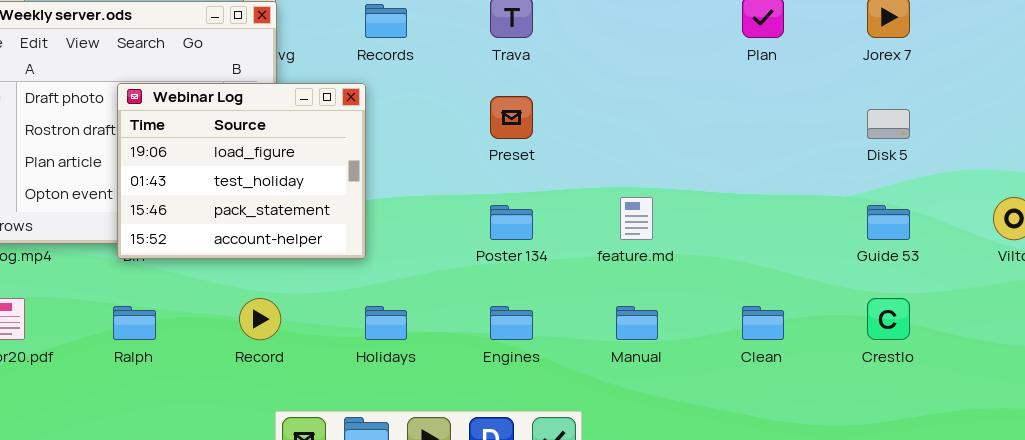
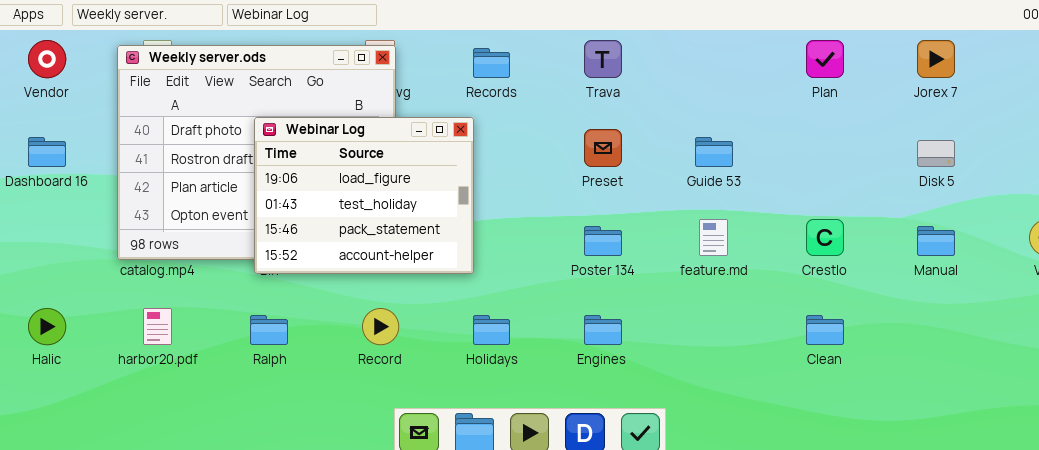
Guide 53: [867,205,910,240] -> [695,137,733,167], moved
Crestlo: [867,298,910,340] -> [806,219,844,256], moved
Manual: [616,306,658,340] -> [917,226,955,256], moved

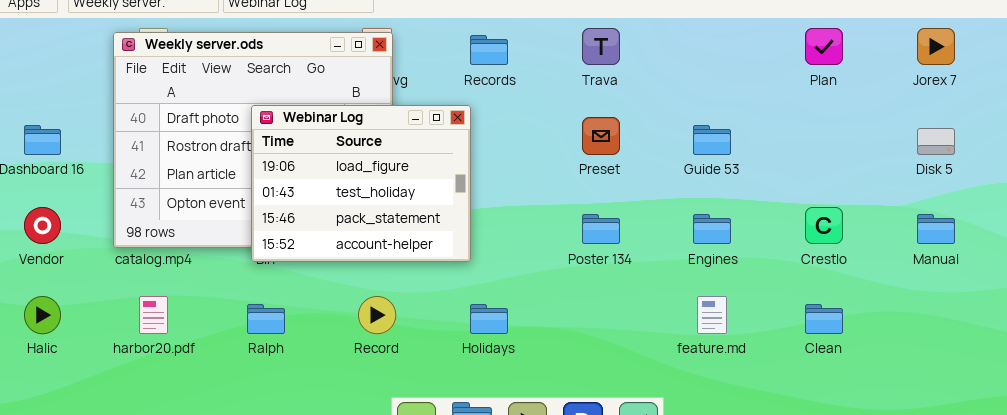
Vendor: [28,40,66,78] -> [24,207,61,244], moved
feature.md: [699,219,728,256] -> [697,296,727,334], moved
Engines: [584,315,622,345] -> [693,214,731,244], moved

